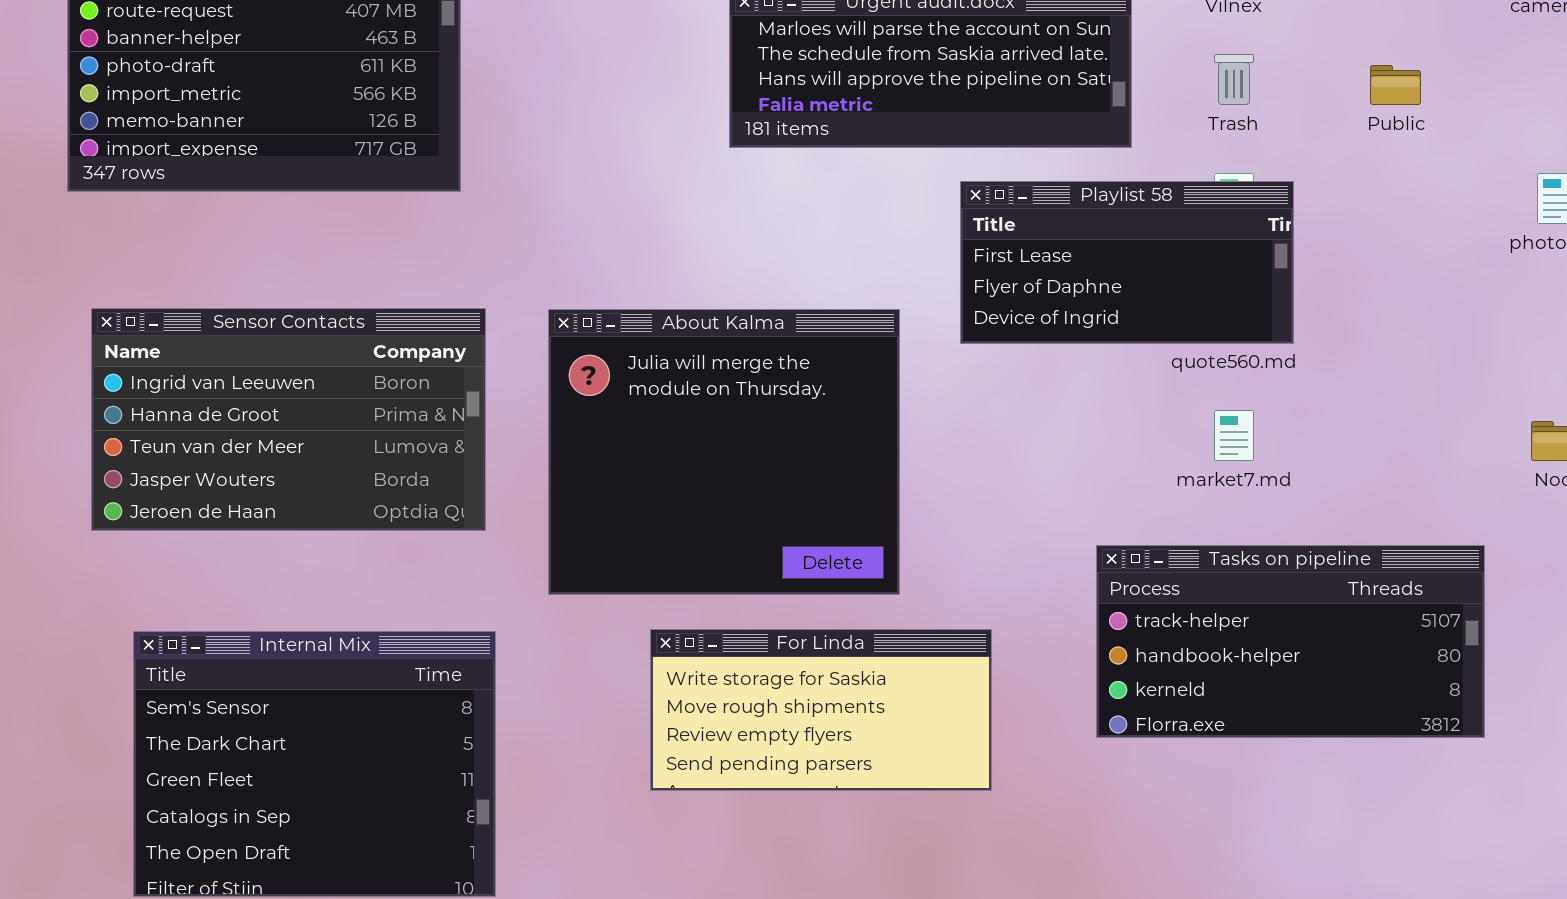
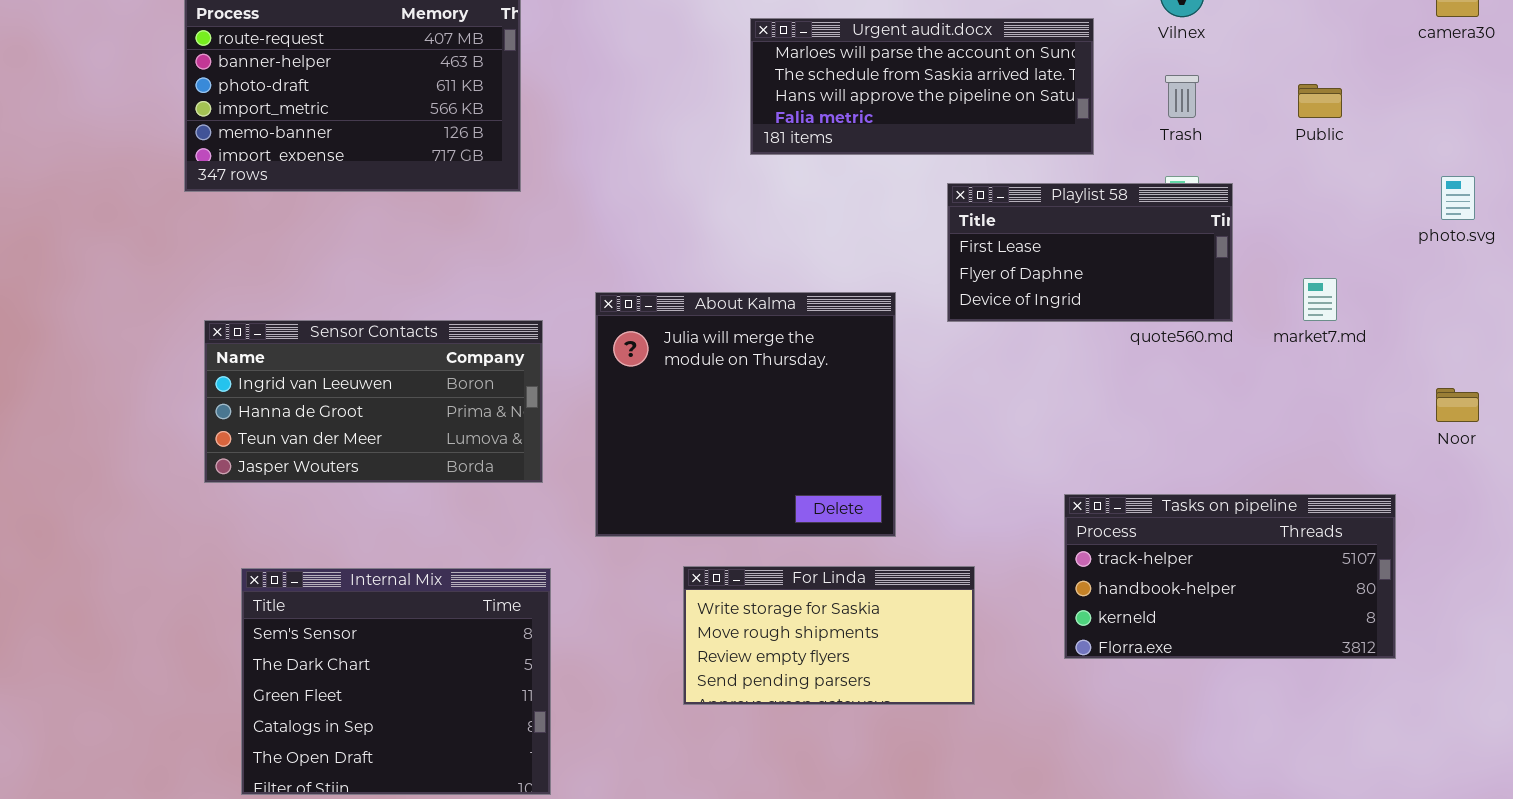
Sensor Contacts: [91,308,486,531] -> [204,320,543,483], resized
market7.md: [1214,410,1254,461] -> [1303,278,1337,321], moved

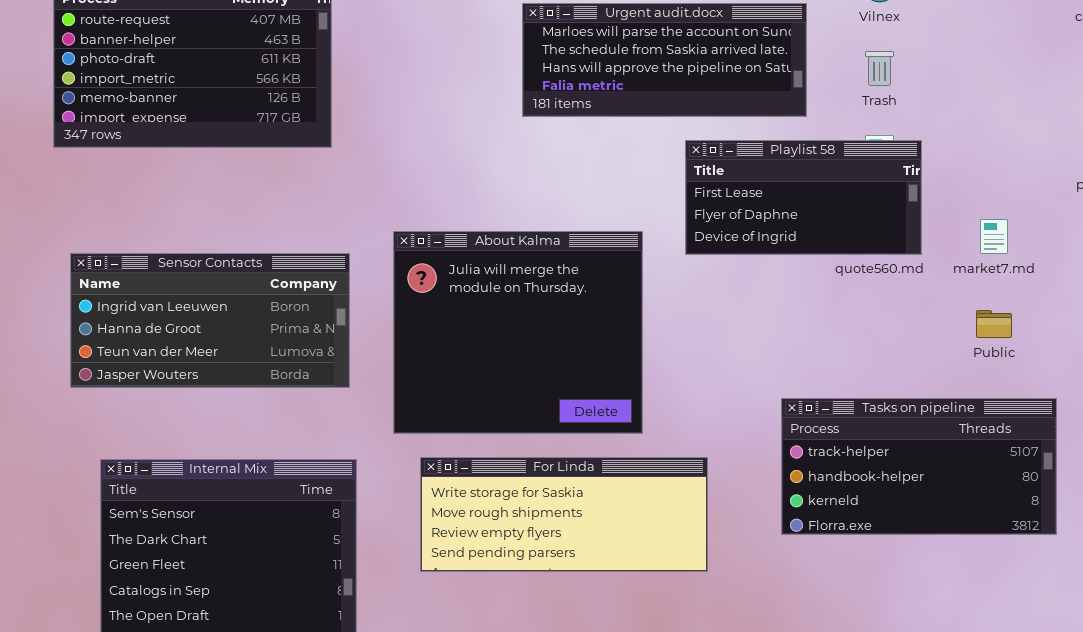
Public: [1298,84,1342,118] -> [976,310,1012,338], moved
For Linda: [683,566,975,705] -> [420,457,708,572], resized

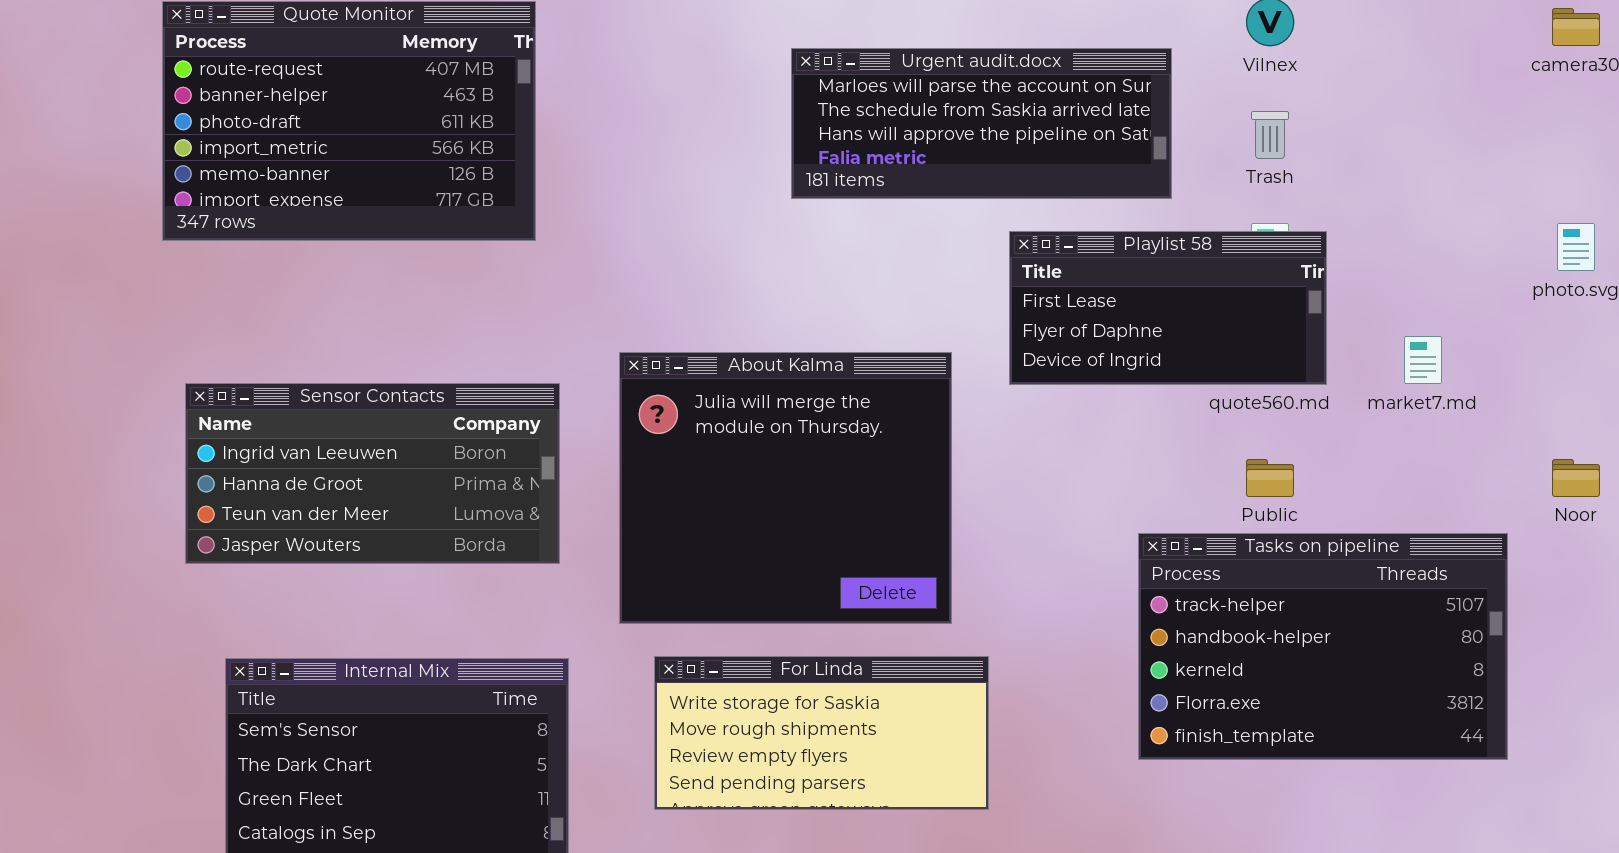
Public: [976,310,1012,338] -> [1246,459,1294,497], moved
Tasks on pipeline: [781,398,1057,535] -> [1138,533,1508,760], resized
For Linda: [420,457,708,572] -> [654,656,989,810], resized

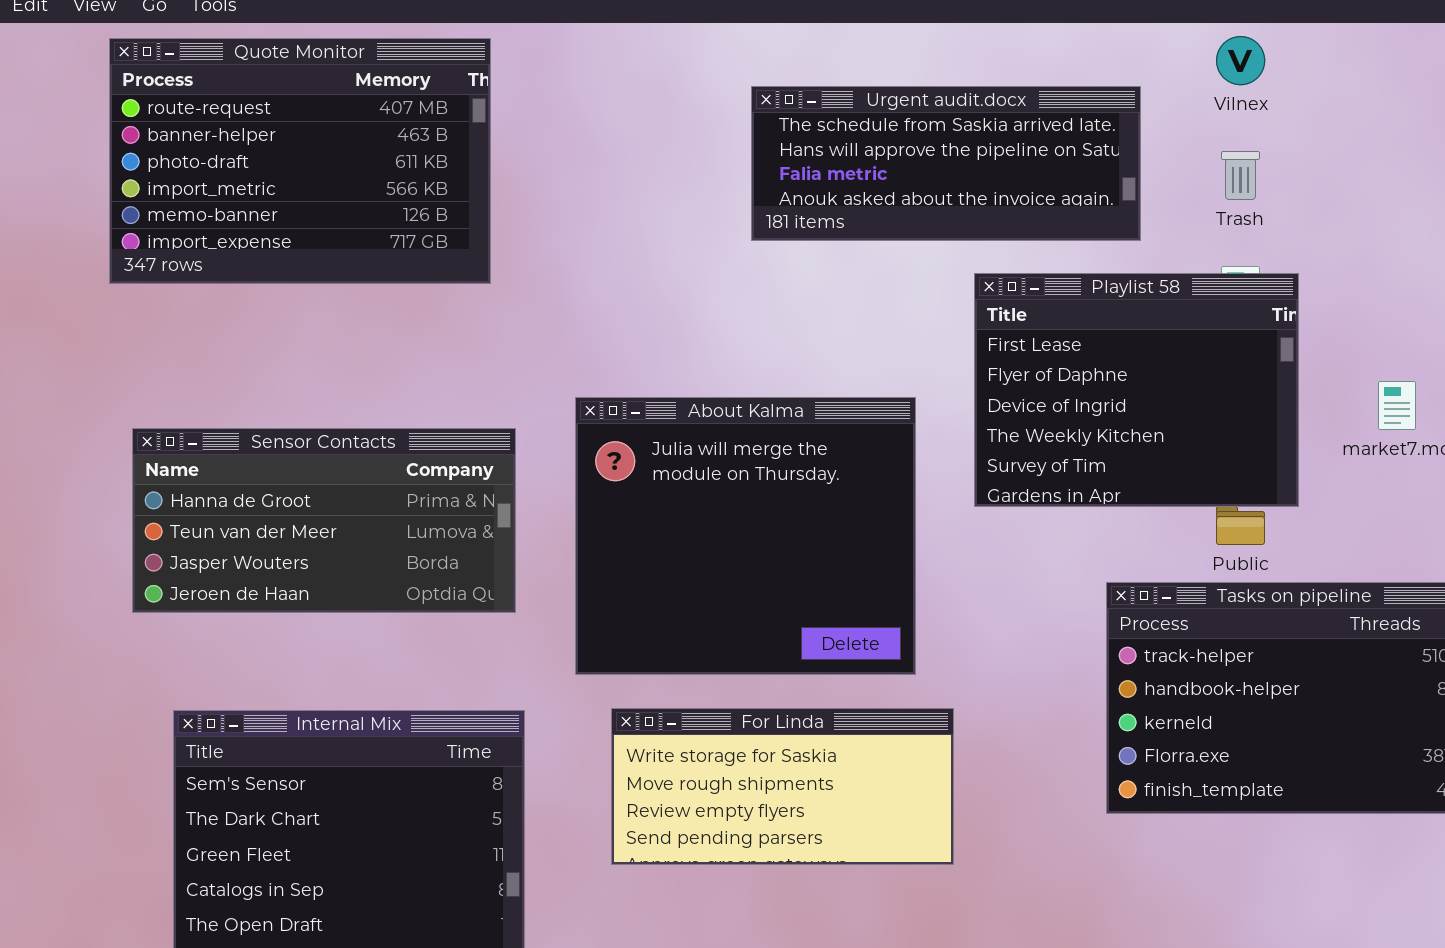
Urgent audit.docx: [791,48,1172,199] -> [751,86,1141,241], scrolled down 1 row
Playlist 58: [1009,231,1327,385] -> [974,273,1299,507], resized
Sensor Contacts: [185,383,560,564] -> [132,428,516,613], scrolled down 1 row

